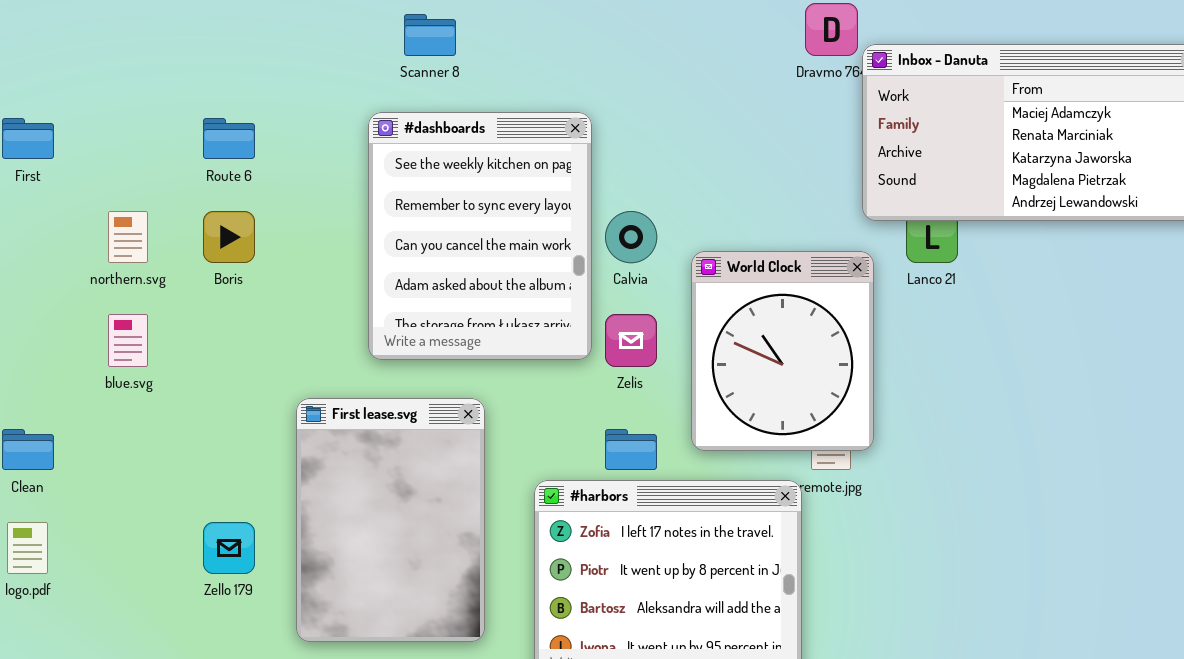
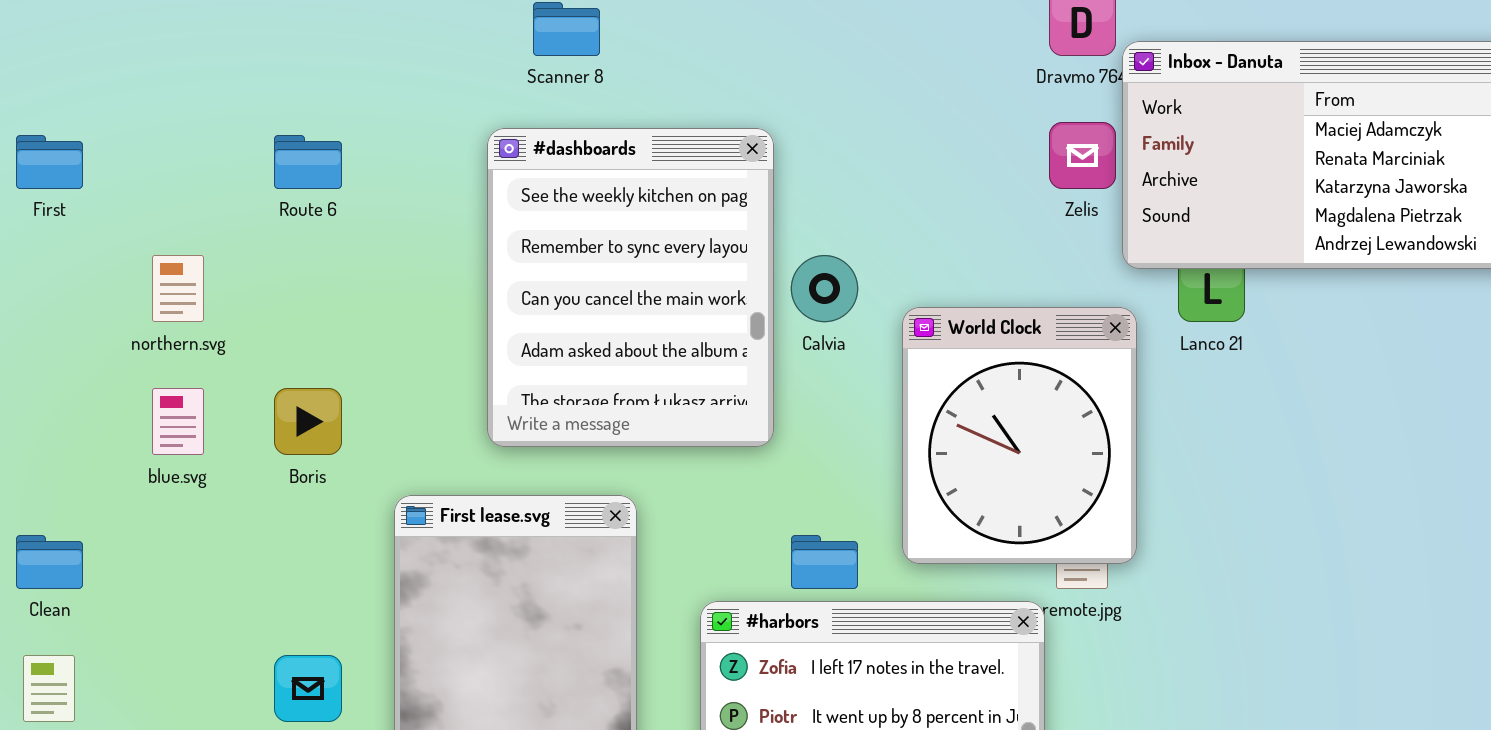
Boris: [203,211,255,263] -> [274,388,342,455], moved
Zelis: [605,314,657,367] -> [1049,122,1116,189], moved

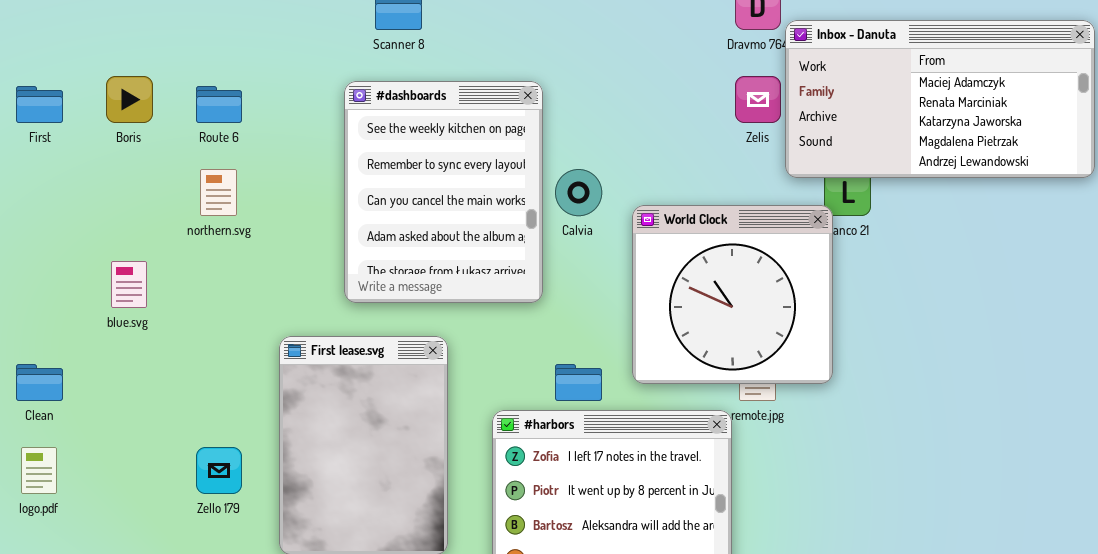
northern.svg: [152,255,204,322] -> [200,169,237,216], moved
World Clock: [902,307,1137,564] -> [632,205,833,384], resized
Boris: [274,388,342,455] -> [106,76,153,123], moved

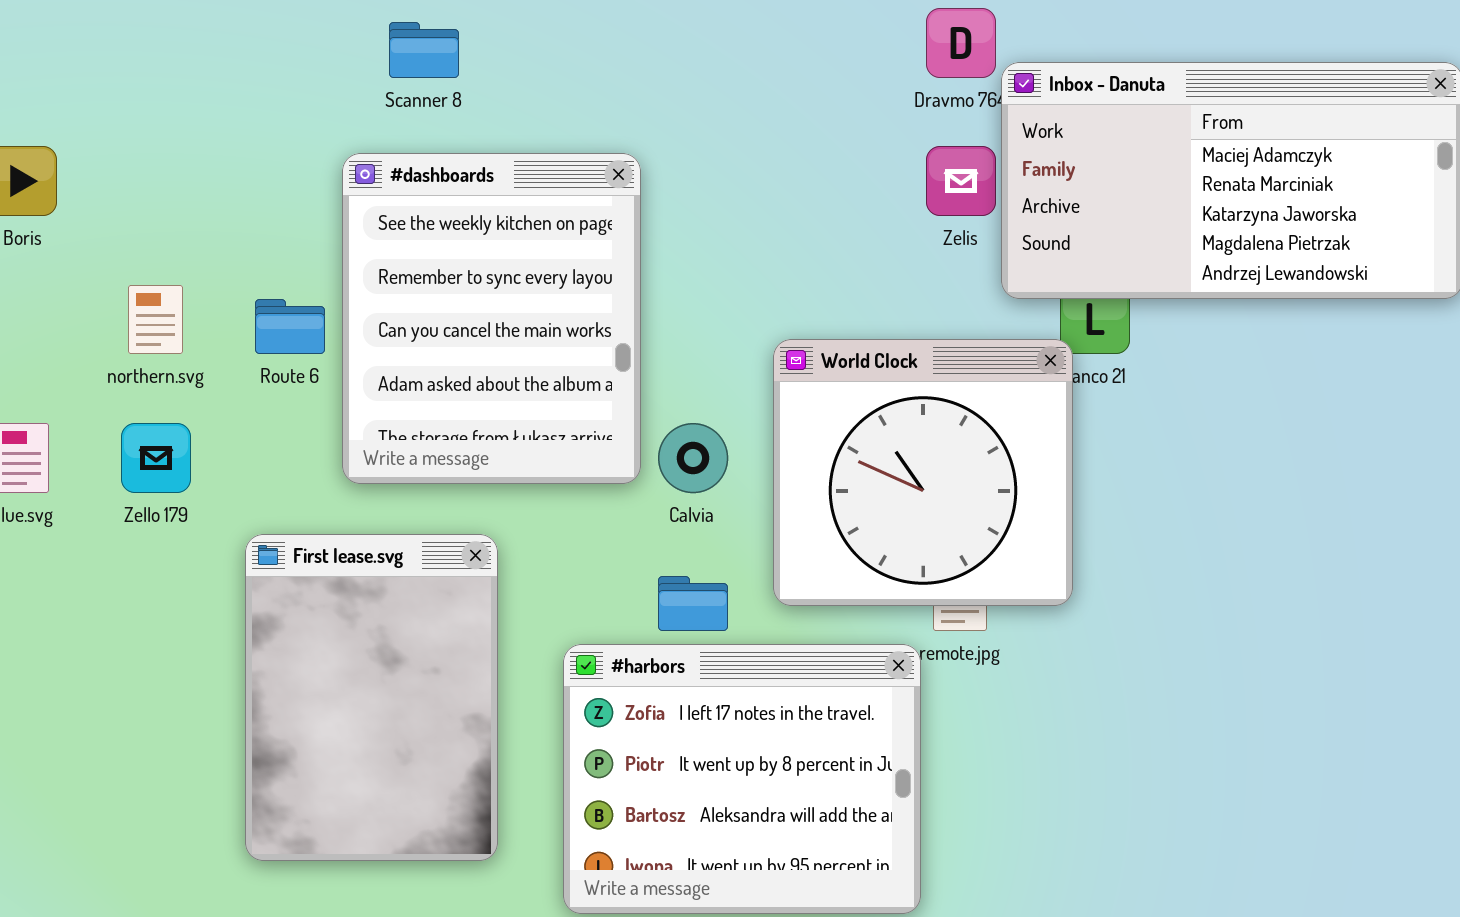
Route 6: [196,86,242,123] -> [255,299,325,354], moved
Calvia: [555,169,602,216] -> [658,423,728,493], moved
Zello 179: [196,447,242,494] -> [121,423,191,493], moved

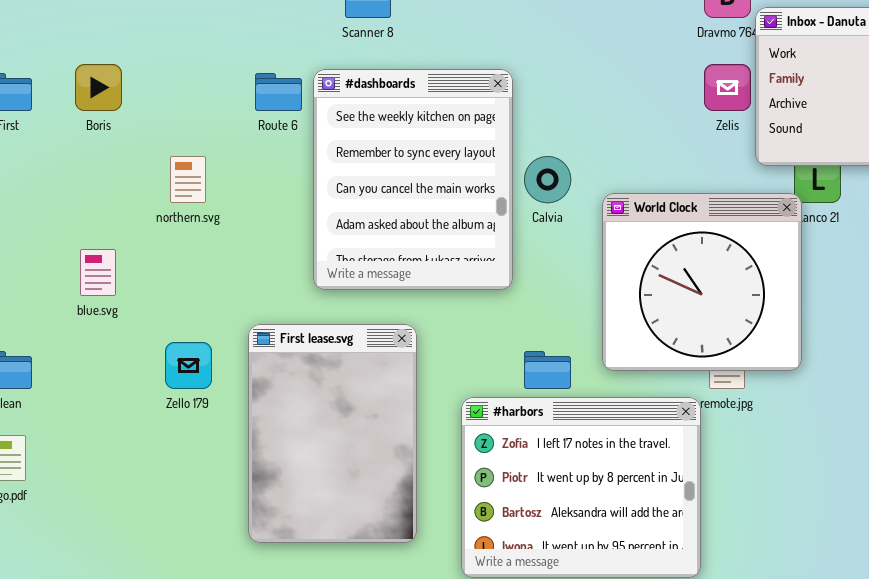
Route 6: [255,299,325,354] -> [255,73,302,111], moved
Zello 179: [121,423,191,493] -> [165,342,212,389], moved
Calvia: [658,423,728,493] -> [524,156,571,203], moved

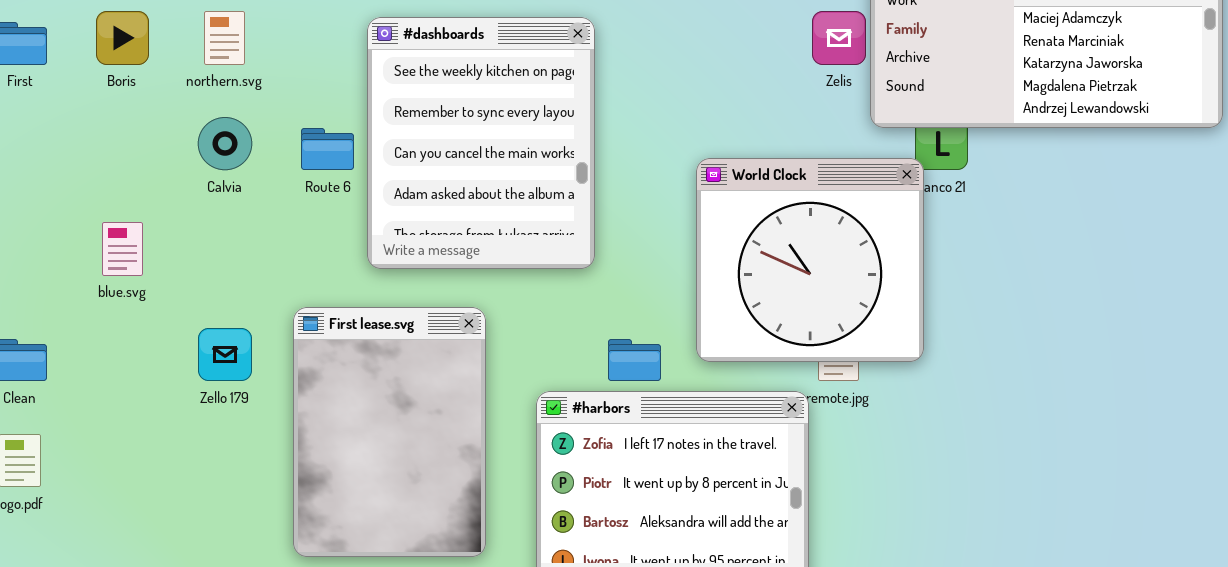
Route 6: [255,73,302,111] -> [301,128,354,170], moved
northern.svg: [170,156,206,203] -> [204,11,245,65], moved
Calvia: [524,156,571,203] -> [198,117,252,170], moved

